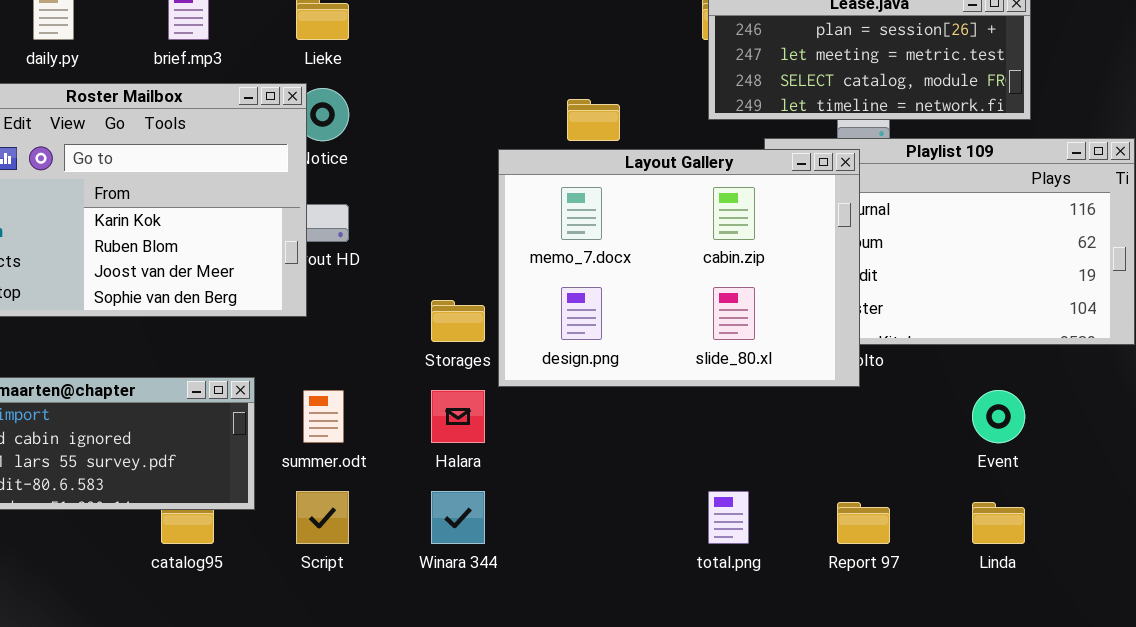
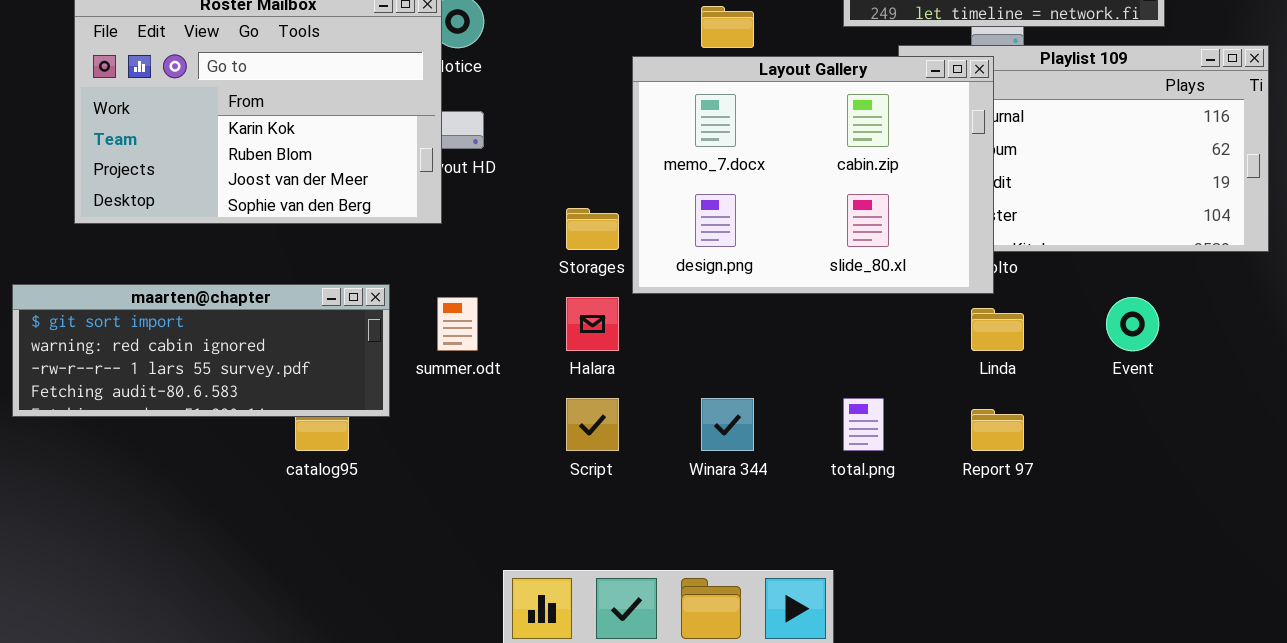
Script: [296,491,349,544] -> [566,398,619,451], moved
Winara 344: [431,491,485,544] -> [701,398,754,451], moved
Linda: [972,502,1025,544] -> [971,308,1024,351], moved

